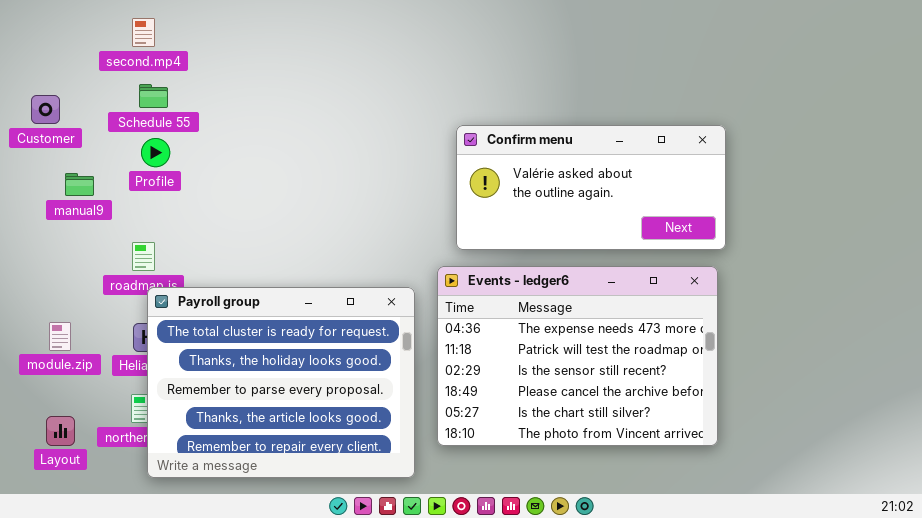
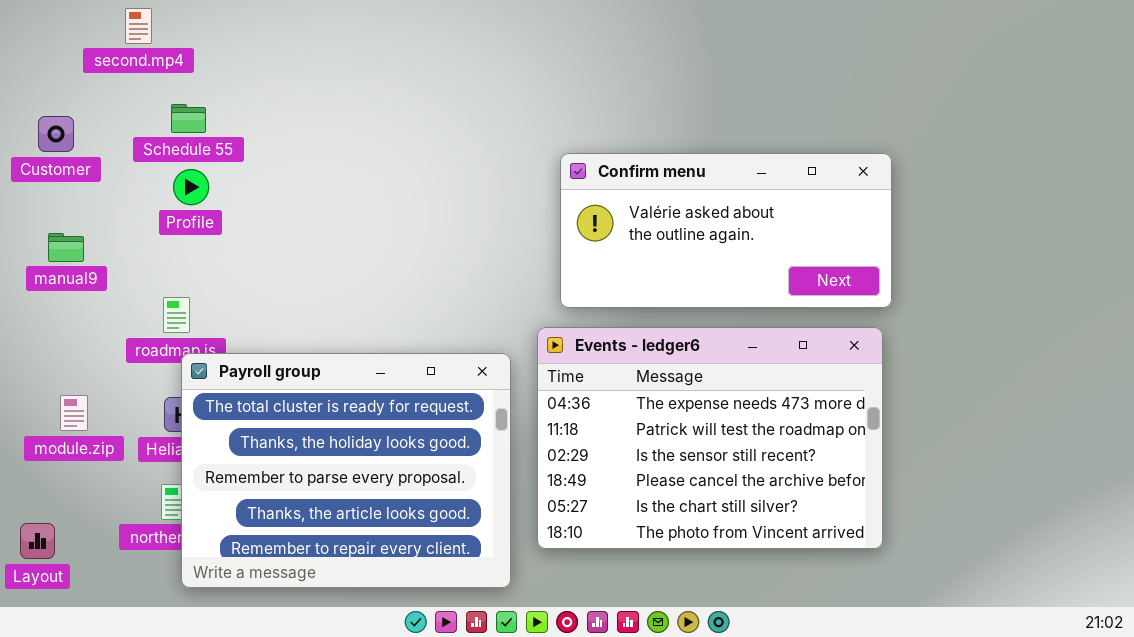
second.mp4: [132,18,155,47] -> [125,8,152,44], moved
manual9: [65,173,94,196] -> [48,233,84,262], moved
Layout: [46,416,75,446] -> [20,523,55,559], moved

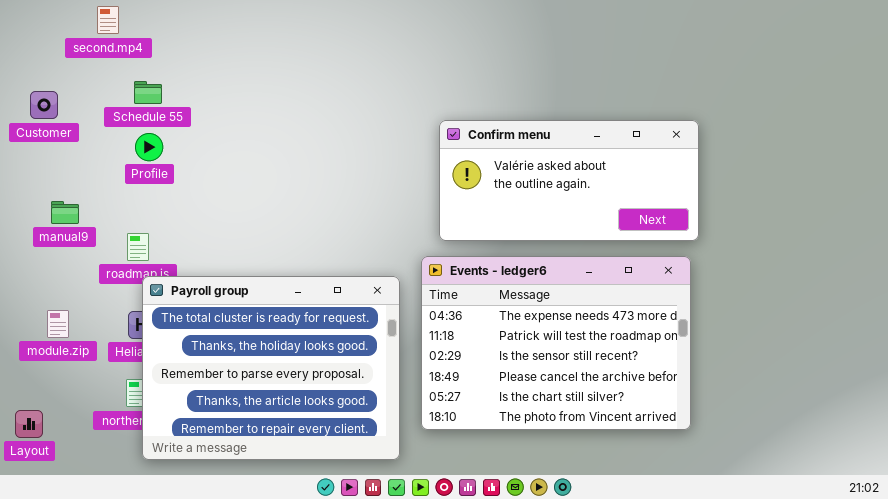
manual9: [48,233,84,262] -> [51,201,79,224], moved

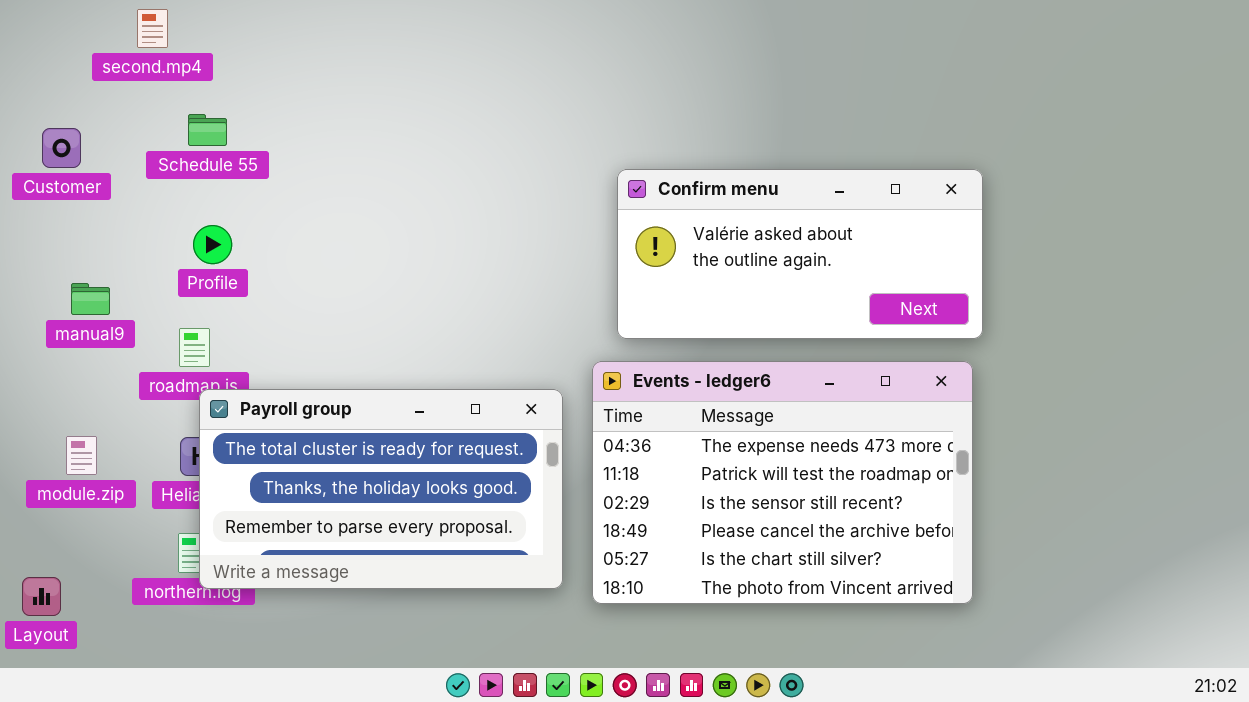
Profile: [135,133,163,161] -> [193,225,232,264], moved
Payroll group: [142,276,400,460] -> [199,389,563,589], resized

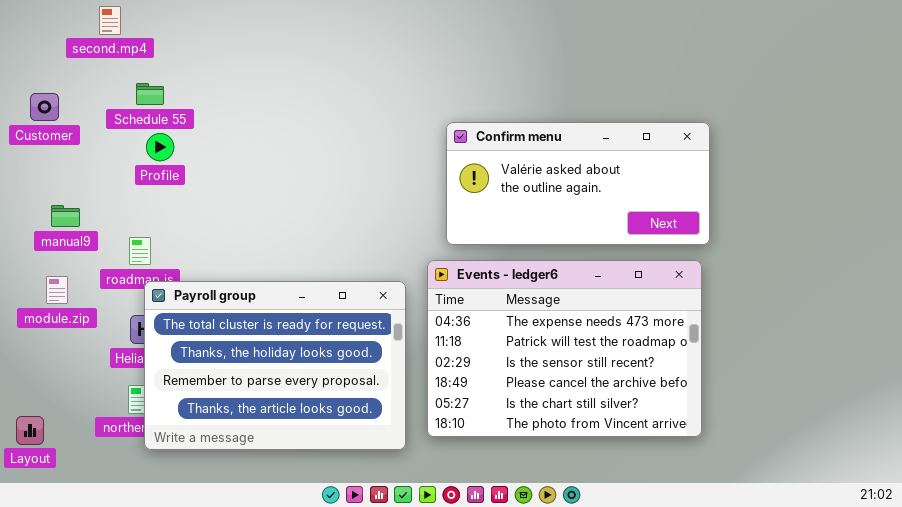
Profile: [193,225,232,264] -> [146,133,174,161], moved
Payroll group: [199,389,563,589] -> [144,281,406,450], resized
module.zip: [66,436,97,475] -> [46,276,68,304], moved

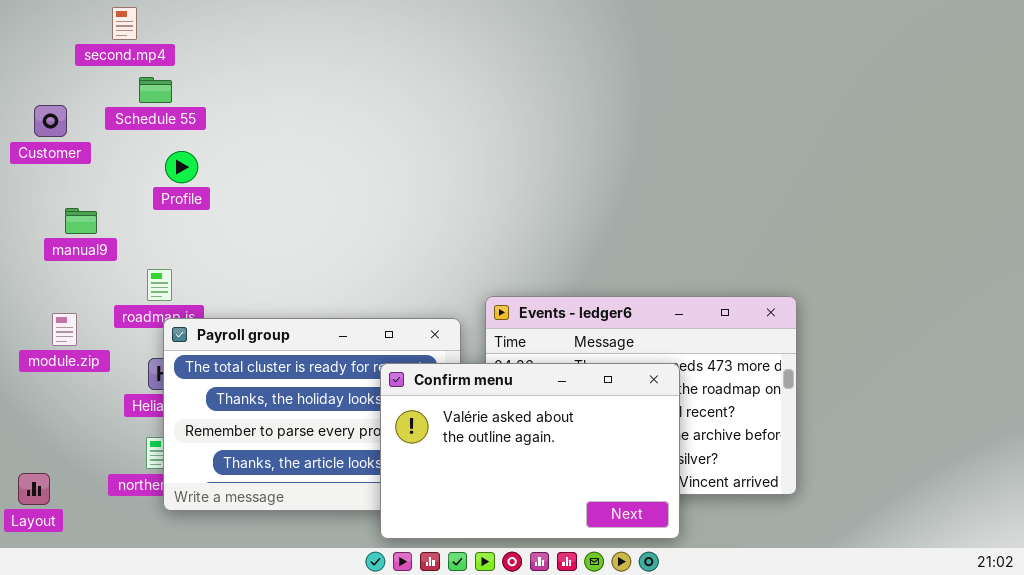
Schedule 55: [136,83,164,105] -> [139,77,172,103], moved
Confirm menu: [446,122,710,245] -> [380,363,680,539], moved, resized
manual9: [51,205,80,227] -> [65,208,97,234], moved

